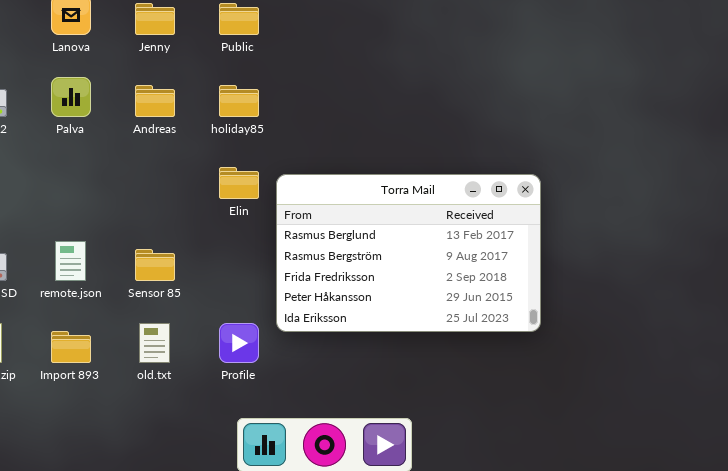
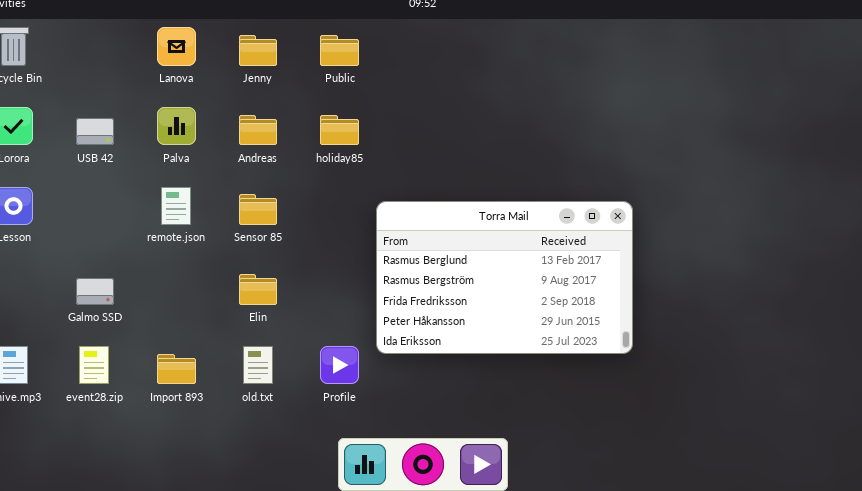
Elin: [219,167,259,199] -> [239,274,277,305], moved
remote.json: [55,241,86,281] -> [161,187,191,225], moved
Sensor 85: [135,249,175,281] -> [239,194,277,225], moved

